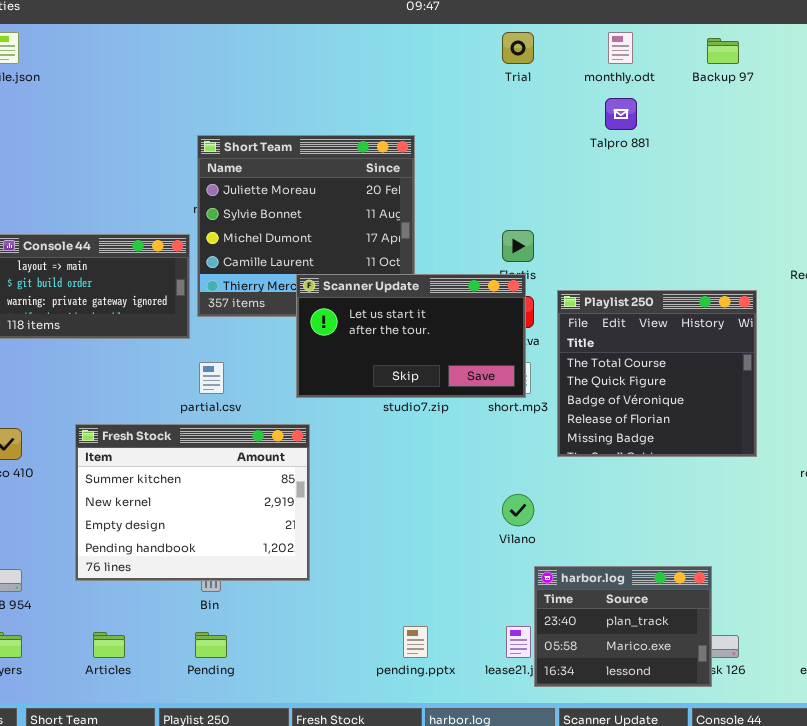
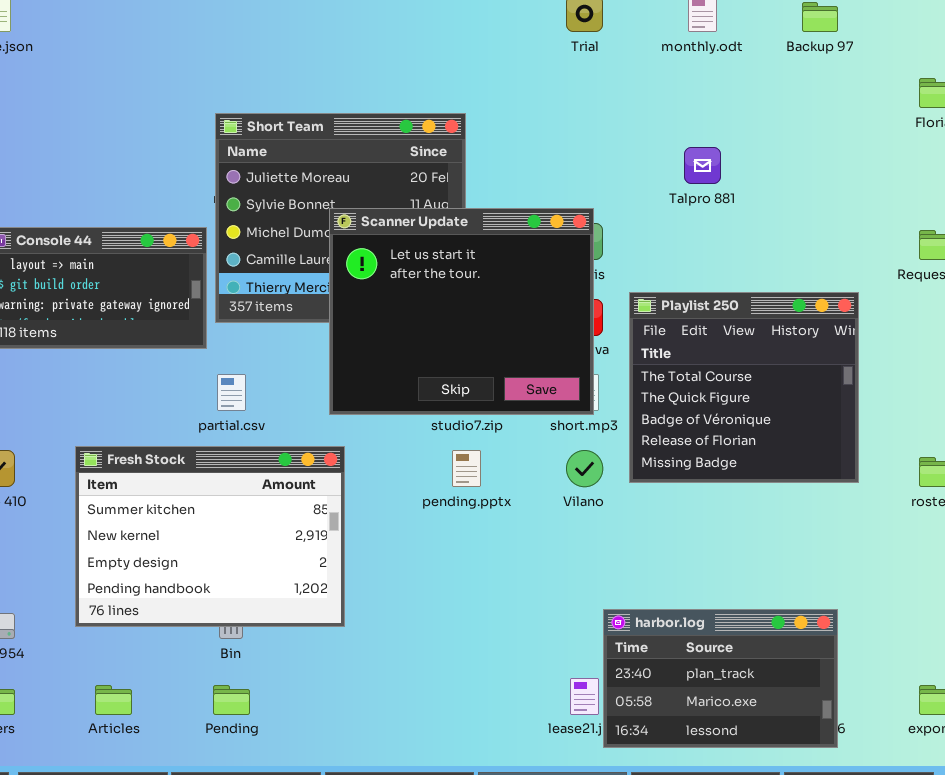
Talpro 881: [605,98,637,130] -> [684,147,721,184], moved
Scanner Update: [296,274,526,398] -> [329,208,594,415], resized
Vilano: [502,494,534,526] -> [566,450,603,487], moved
harbor.log: [534,566,712,687] -> [603,609,838,748], resized
pending.pptx: [403,626,428,658] -> [452,450,481,487], moved

